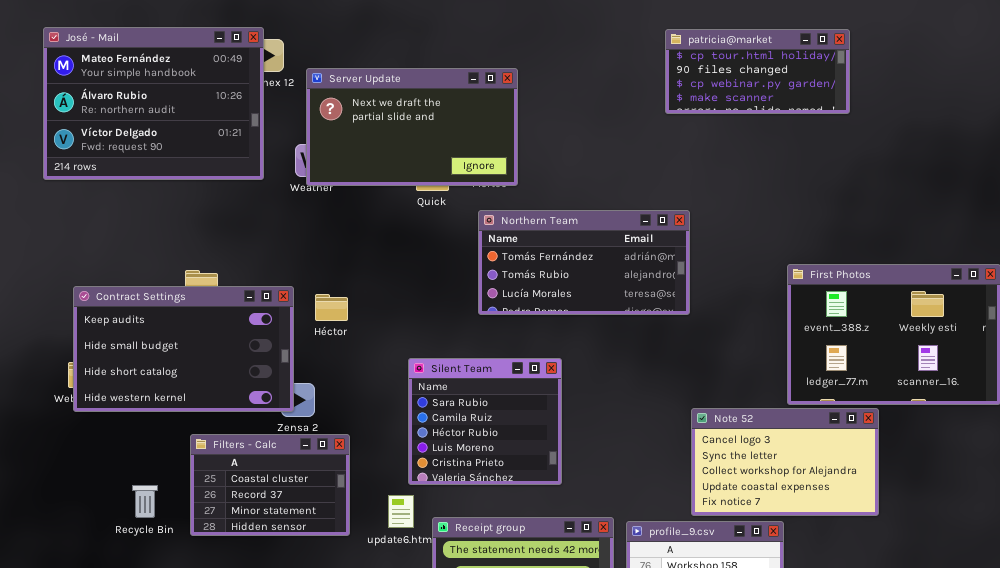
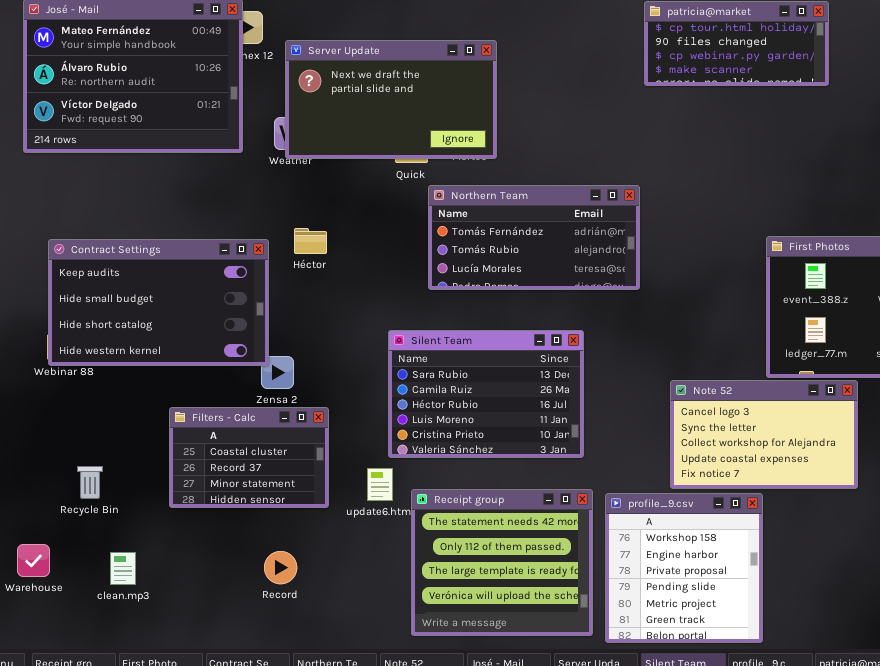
Northern Team: [478,210,690,315] -> [428,185,640,290], moved
Contract Settings: [73,286,294,412] -> [48,239,269,366], moved
Héctor: [315,294,348,321] -> [294,228,327,254], moved
Silent Team: [408,358,562,485] -> [388,330,584,458], resized
Recycle Bin: [132,485,158,518] -> [77,466,103,499], moved

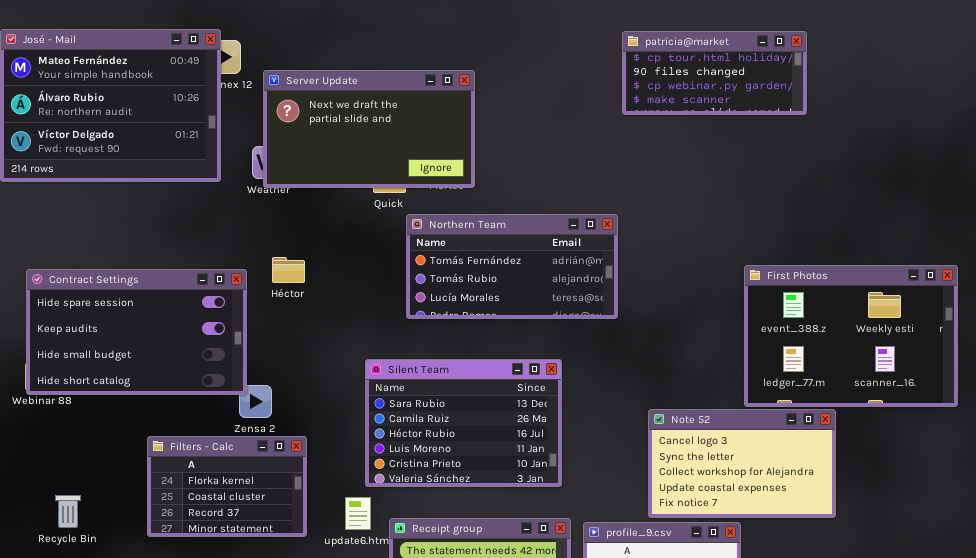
Contract Settings: [48,239,269,366] -> [26,269,247,395], scrolled up 1 row
Filters - Calc: [169,407,329,508] -> [147,436,307,537], scrolled up 1 row

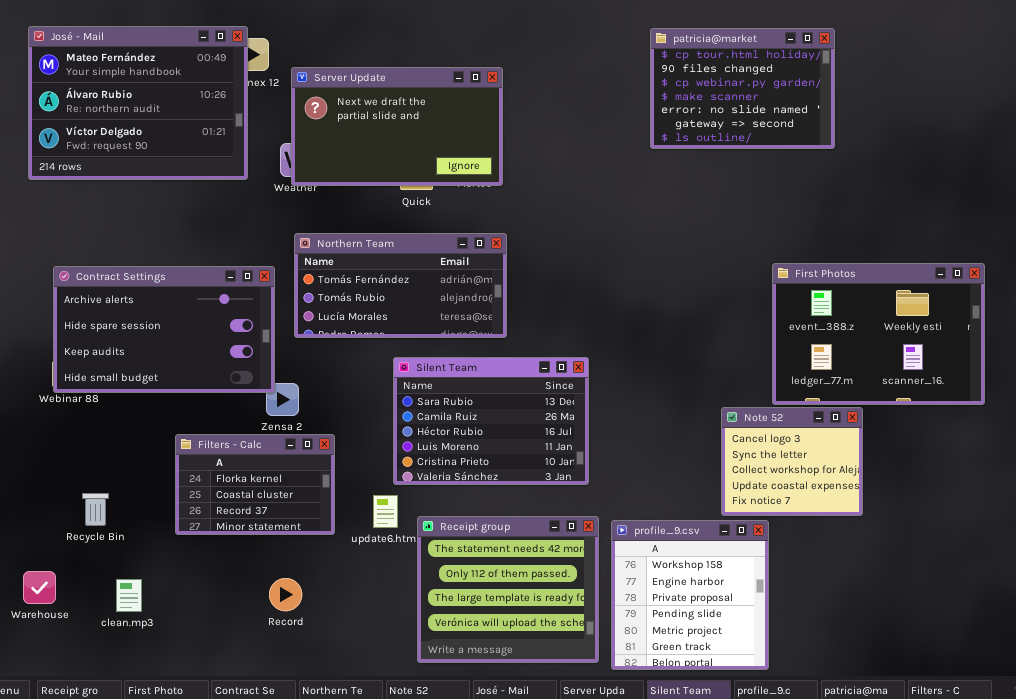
patricia@market: [622,31,807,115] -> [650,28,835,149], resized
Northern Team: [406,214,618,319] -> [294,233,507,338], moved
Contract Settings: [26,269,247,395] -> [53,266,275,393], scrolled up 1 row
Note 52: [648,409,836,518] -> [721,407,863,516], resized

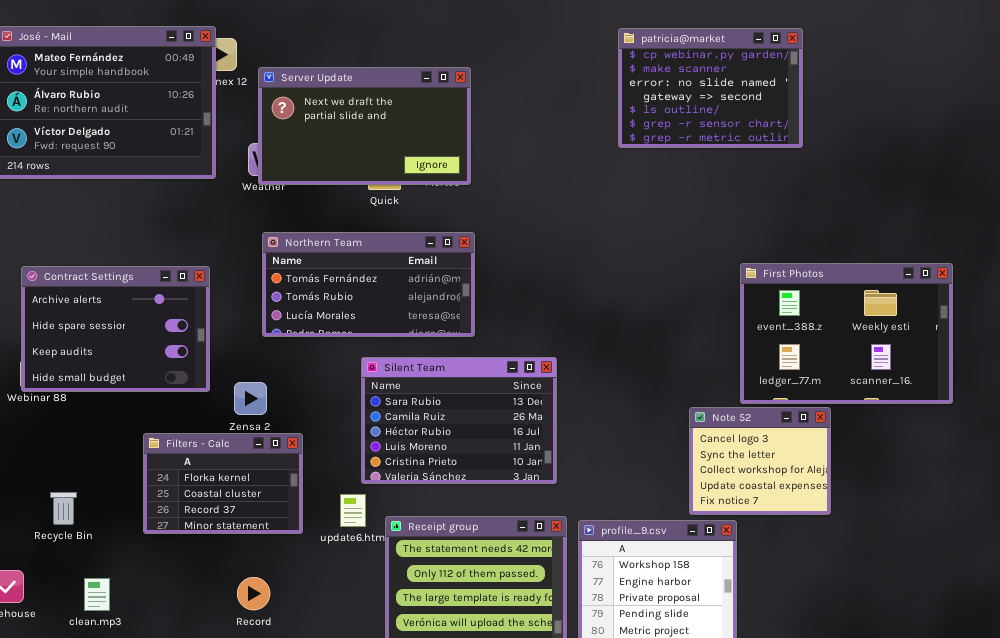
patricia@market: [650,28,835,149] -> [618,28,803,148], scrolled down 2 rows
Contract Settings: [53,266,275,393] -> [21,266,210,392], resized

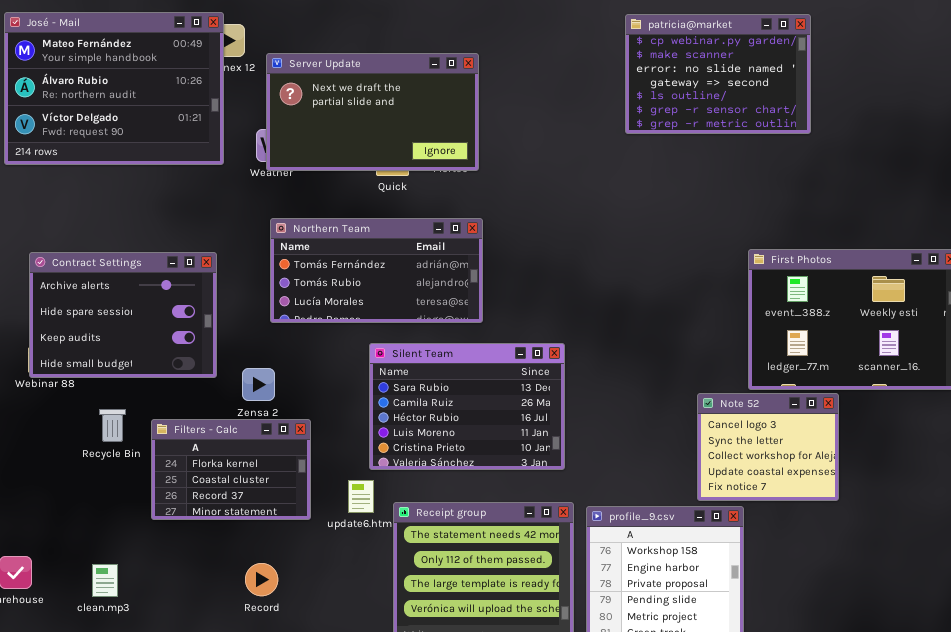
Recycle Bin: [50,492,77,525] -> [99,409,126,442], moved

